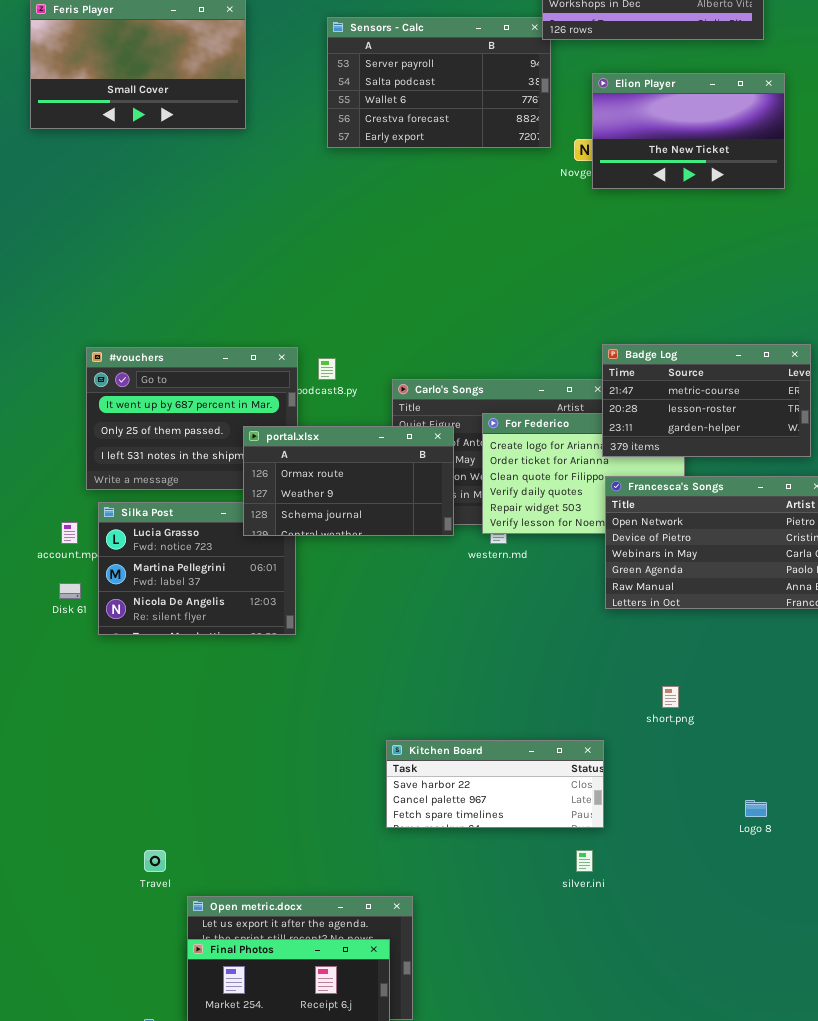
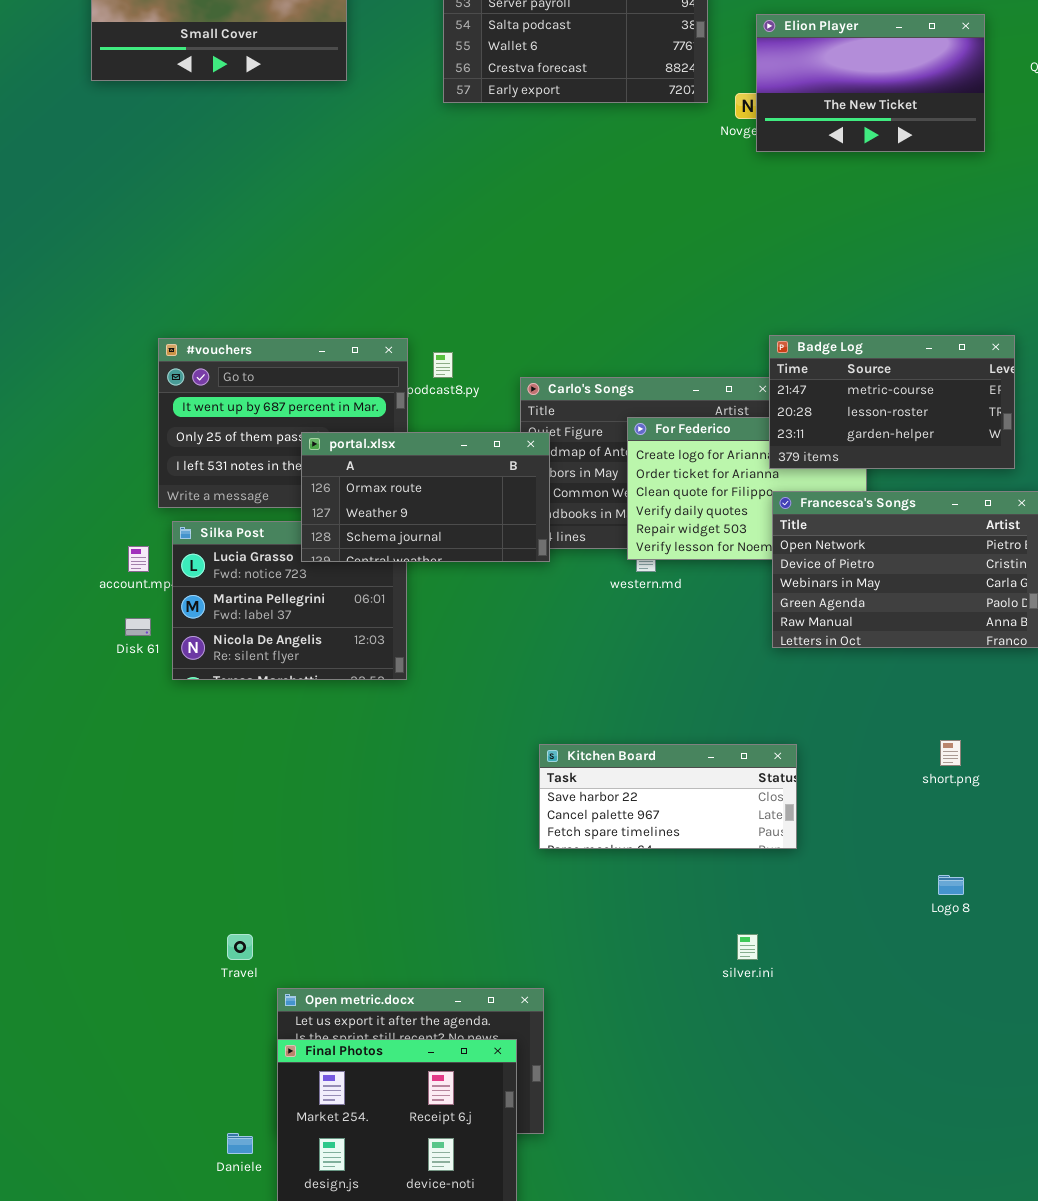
portal.xlsx: [243,426,454,536] -> [301,432,550,562], moved
short.png: [662,686,679,708] -> [940,740,961,766], moved
Kitchen Board: [386,740,604,828] -> [539,744,797,849], moved

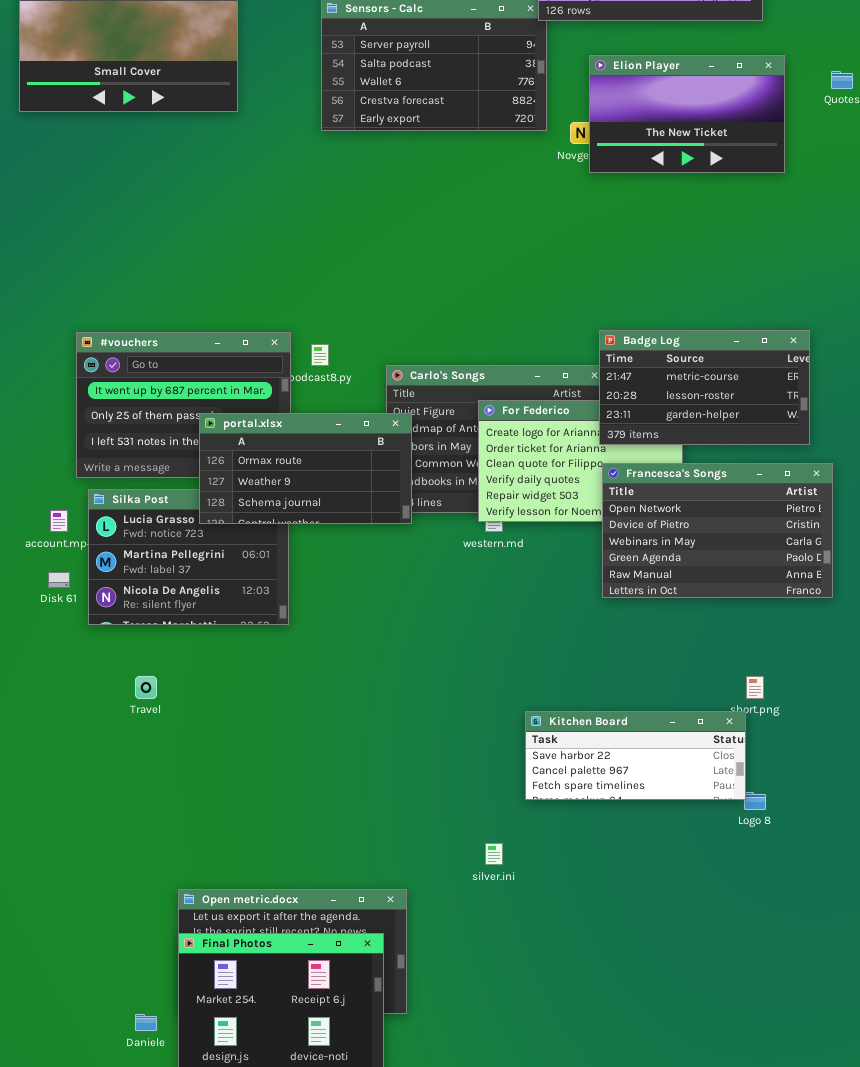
Kitchen Board: [539,744,797,849] -> [525,711,746,800], moved
Travel: [227,934,253,960] -> [135,676,157,699], moved
silver.ini: [737,934,758,960] -> [485,843,503,865], moved

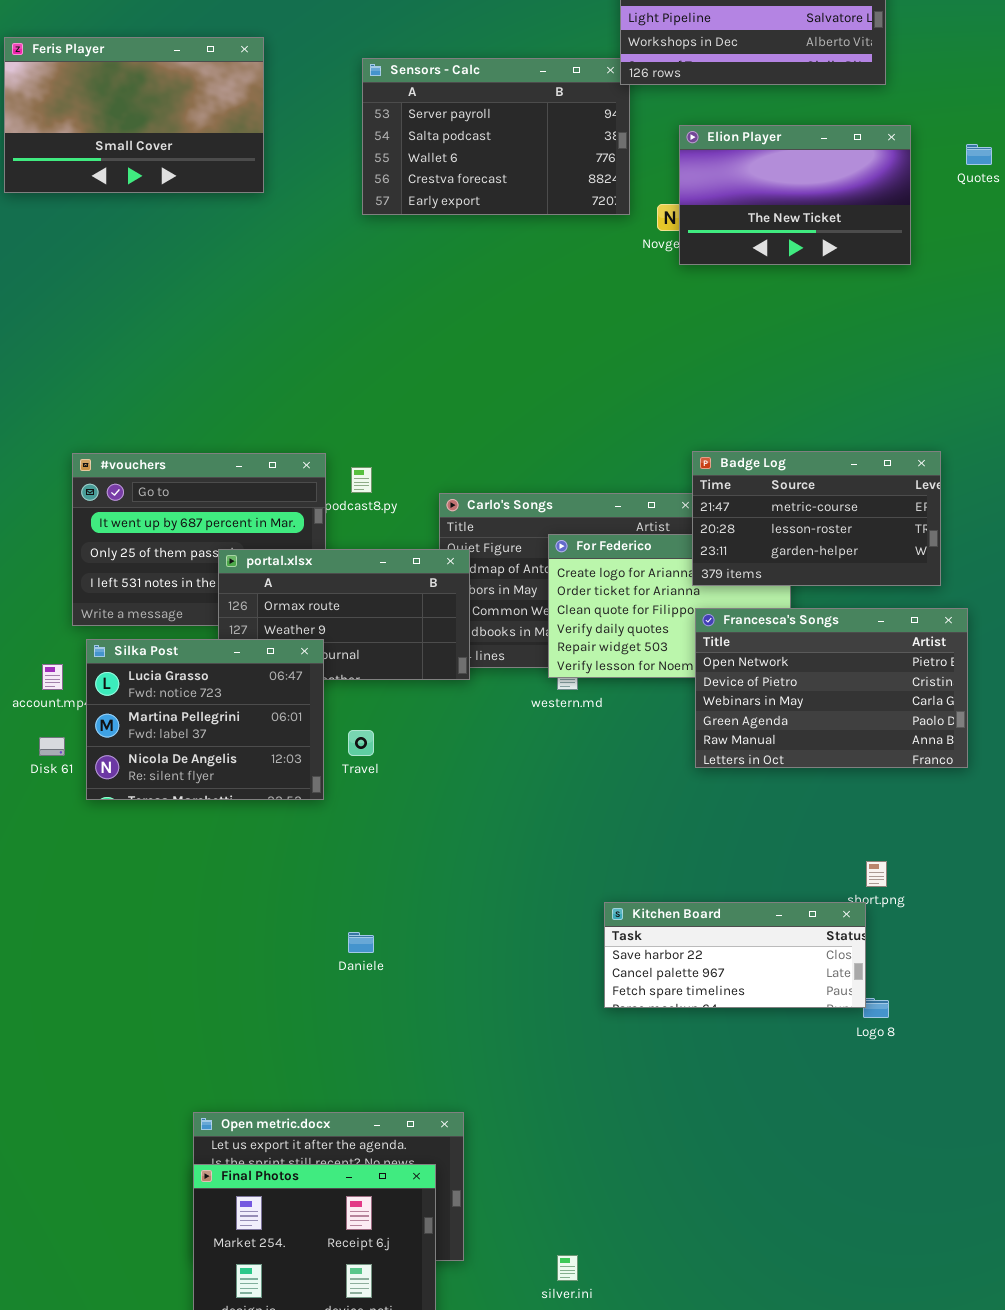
Silka Post: [88,489,289,625] -> [86,639,324,800], raised
Travel: [135,676,157,699] -> [348,730,374,756], moved
silver.ini: [485,843,503,865] -> [557,1255,578,1281], moved
Daniele: [135,1014,157,1031] -> [348,932,374,953], moved

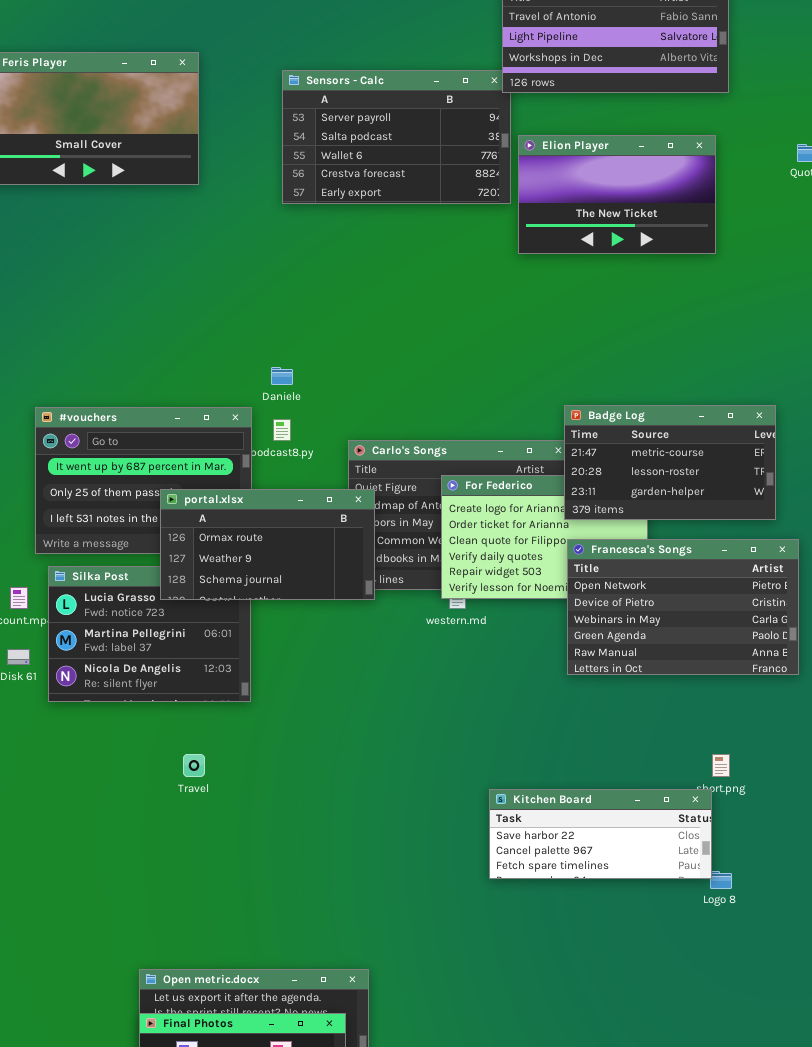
Elion Player: [679,125,911,265] -> [518,135,716,254], moved
portal.xlsx: [218,549,470,680] -> [160,489,375,600], raised
Travel: [348,730,374,756] -> [183,754,205,777], moved
Daniele: [348,932,374,953] -> [271,367,293,385], moved

